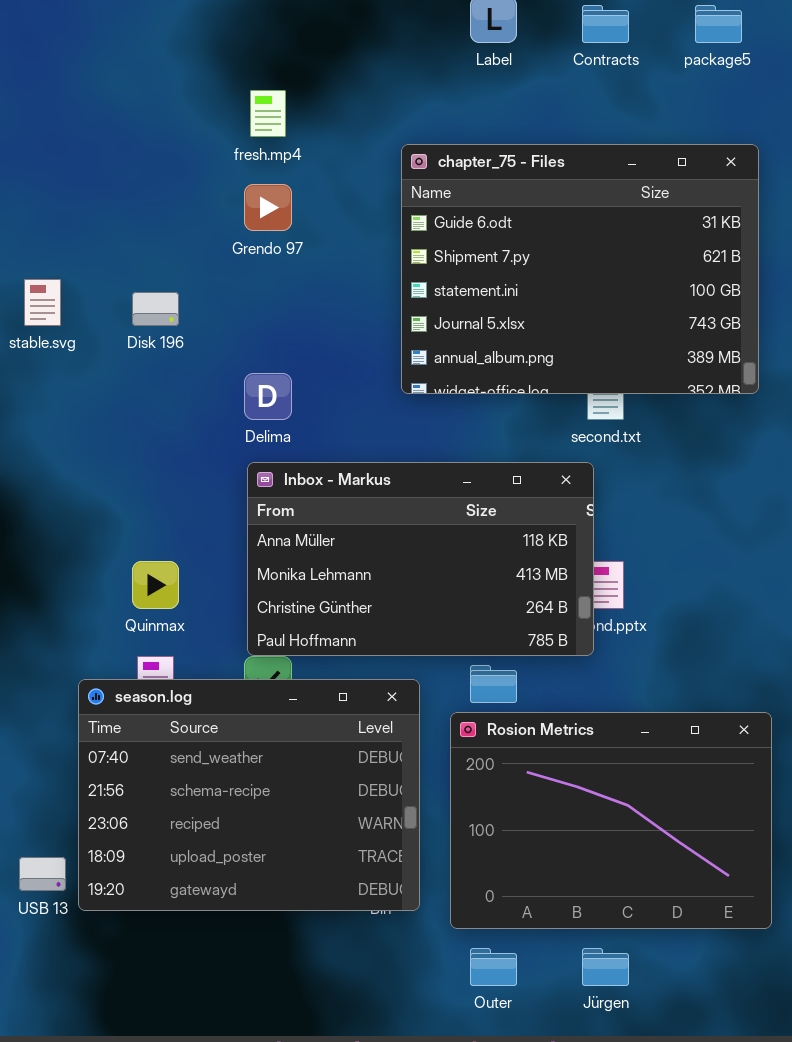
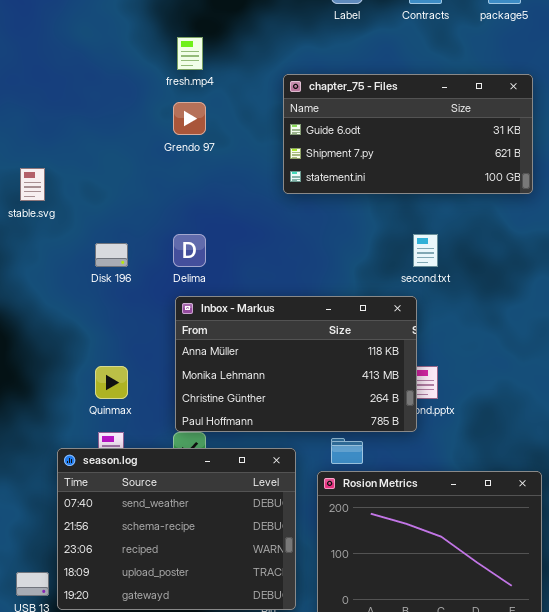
chapter_75 - Files: [401,144,759,394] -> [283,74,533,194], resized
Disk 196: [132,292,179,326] -> [95,243,128,267], moved

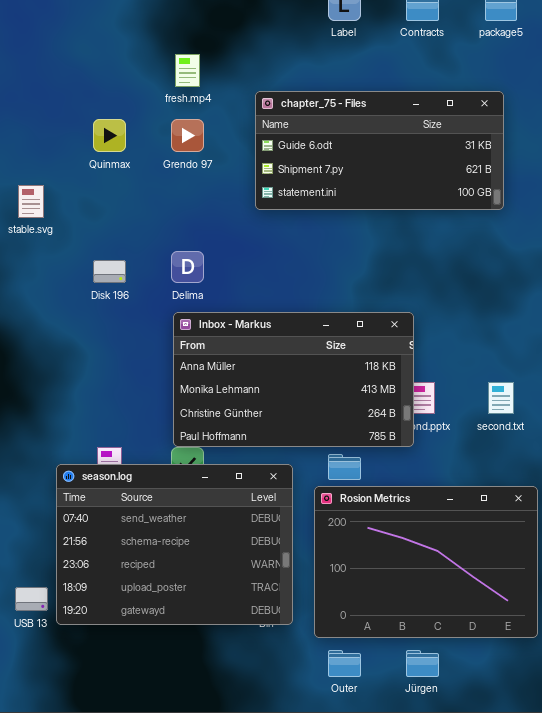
chapter_75 - Files: [283,74,533,194] -> [255,91,504,210], moved
second.txt: [413,234,438,267] -> [488,382,514,414], moved
Quinmax: [95,366,128,399] -> [93,119,126,152], moved

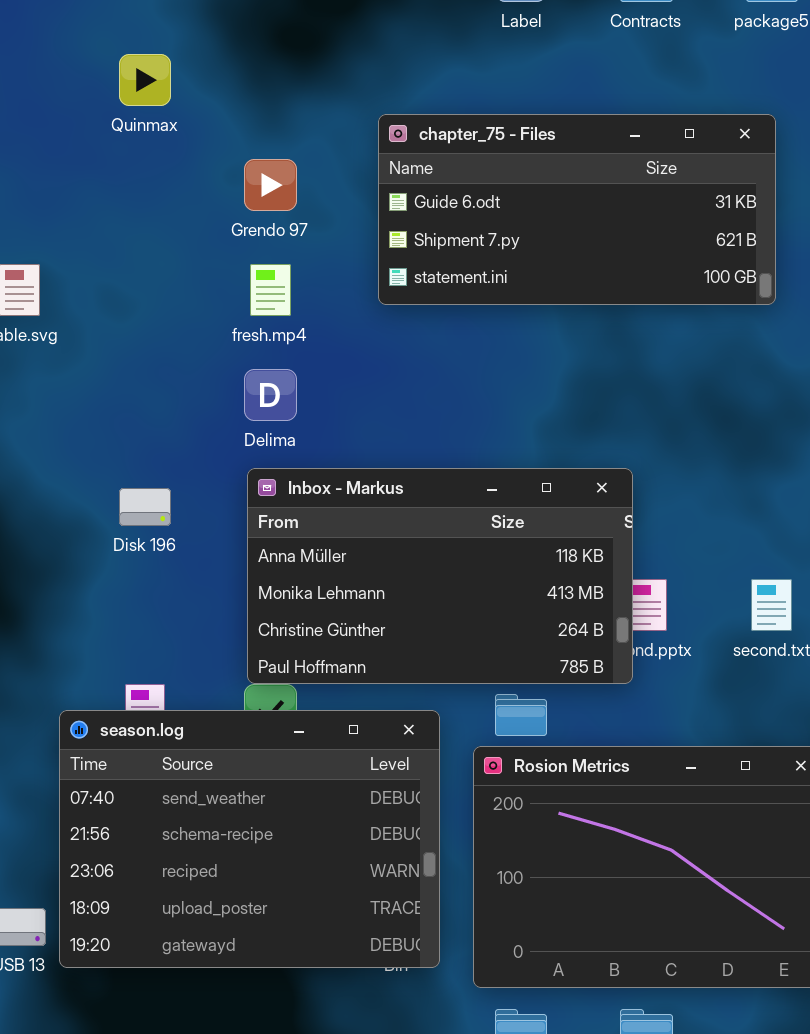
fresh.mp4: [175,54,200,87] -> [250,264,291,316], moved
Quinmax: [93,119,126,152] -> [119,54,171,106], moved
Disk 196: [93,260,126,283] -> [119,488,171,526], moved

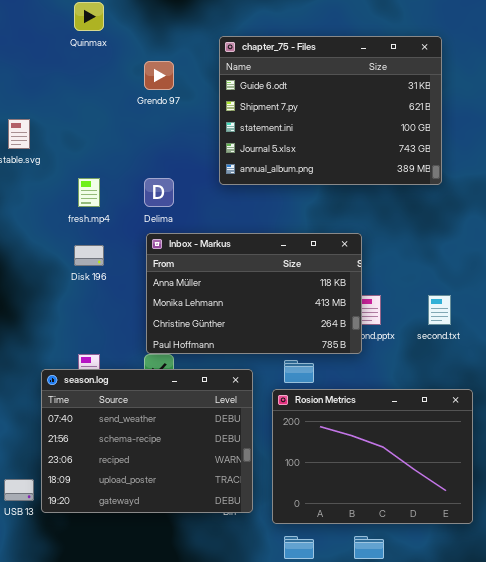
chapter_75 - Files: [378,114,776,305] -> [219,36,442,185], resized
fresh.mp4: [250,264,291,316] -> [78,178,100,207], moved

